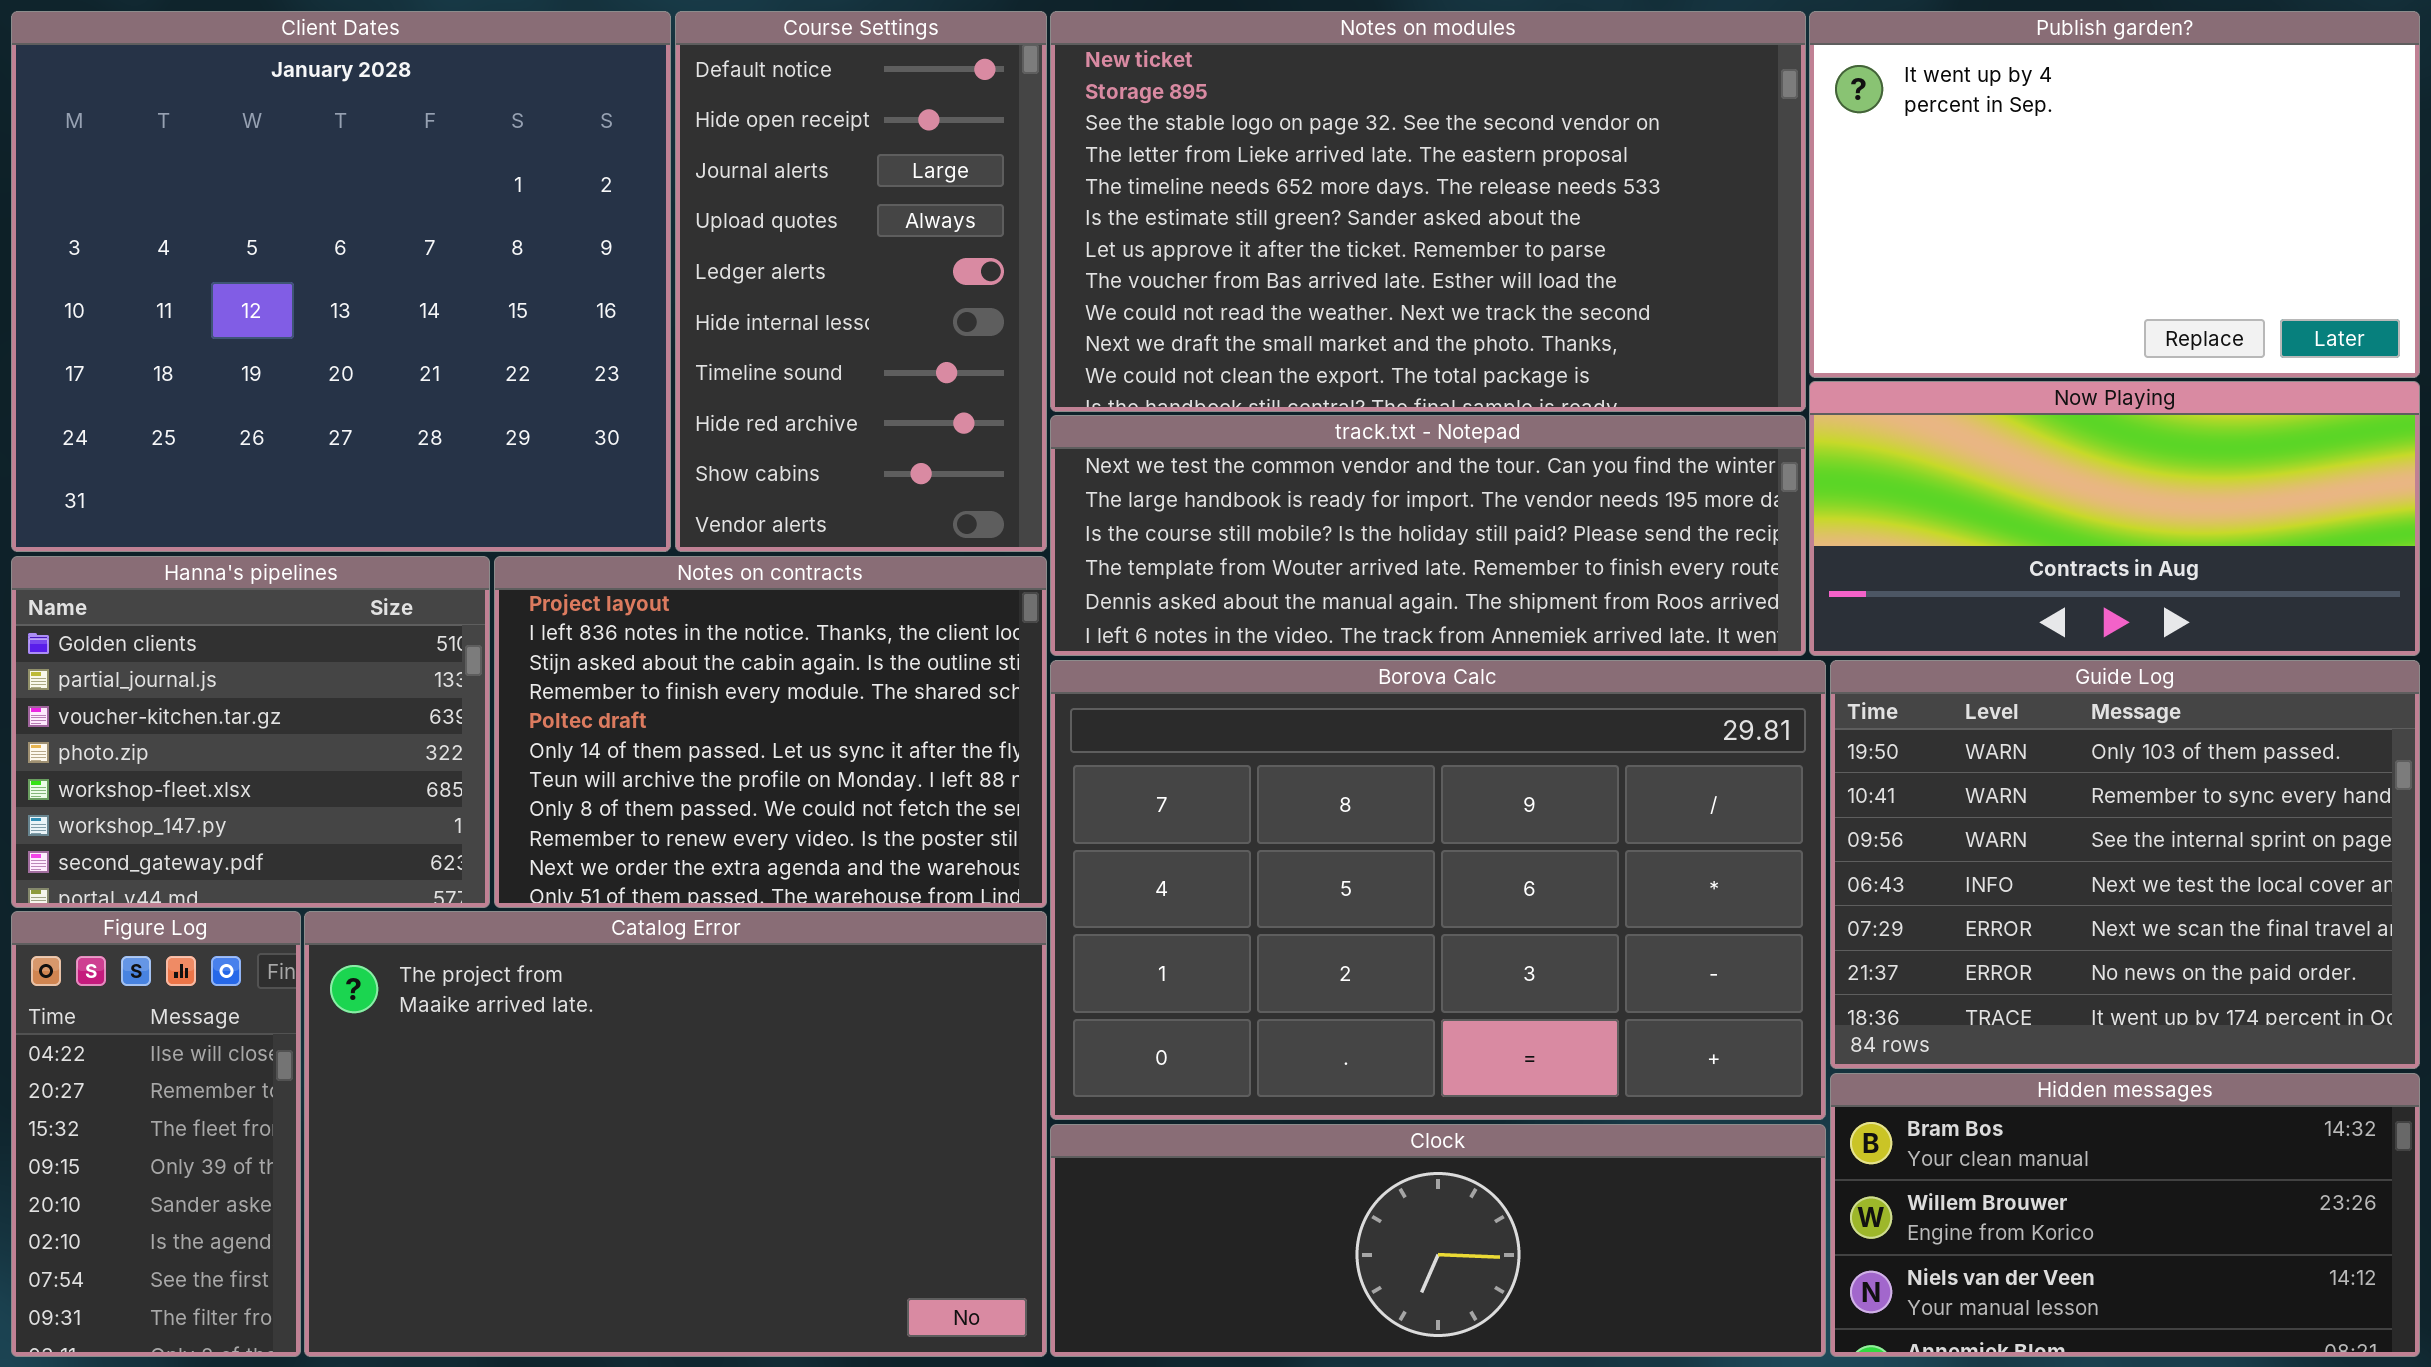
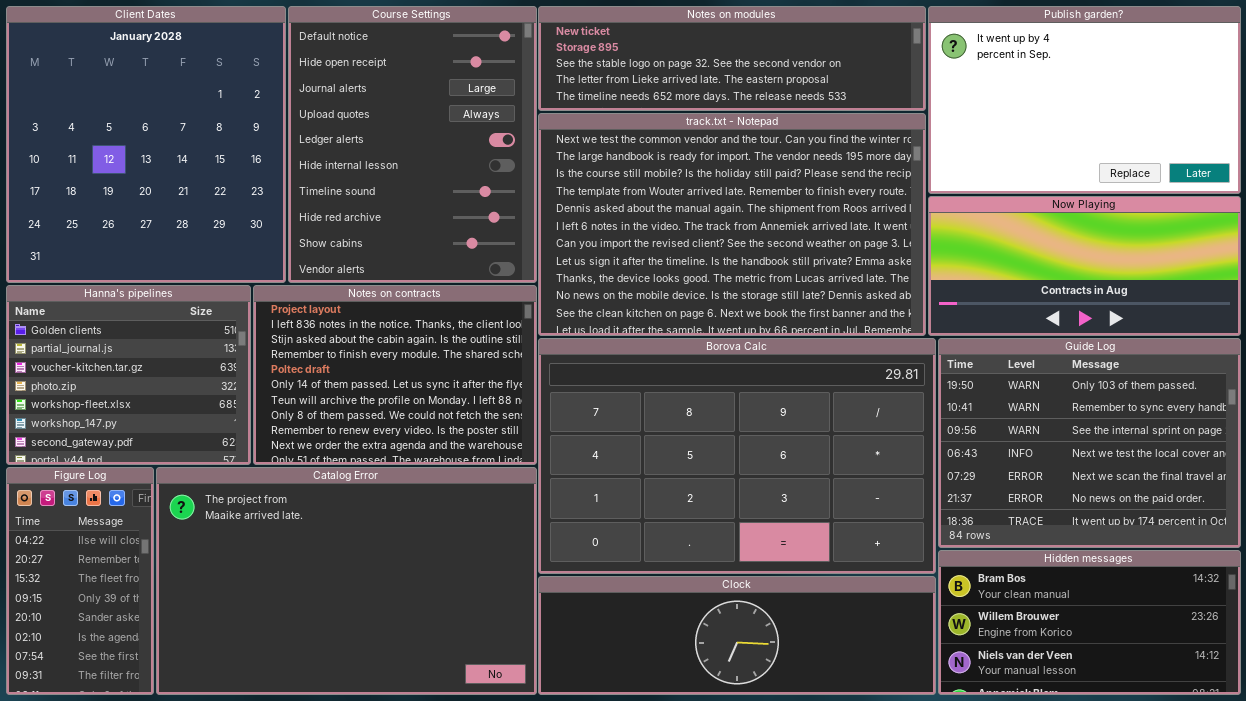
Client Dates: [11,11,671,552] -> [6,6,286,283], resized
Course Settings: [675,11,1047,552] -> [288,6,537,283], resized
Notes on modules: [1050,11,1806,412] -> [538,6,926,111], resized
track.txt - Notepad: [1050,415,1806,656] -> [538,113,926,336], resized

